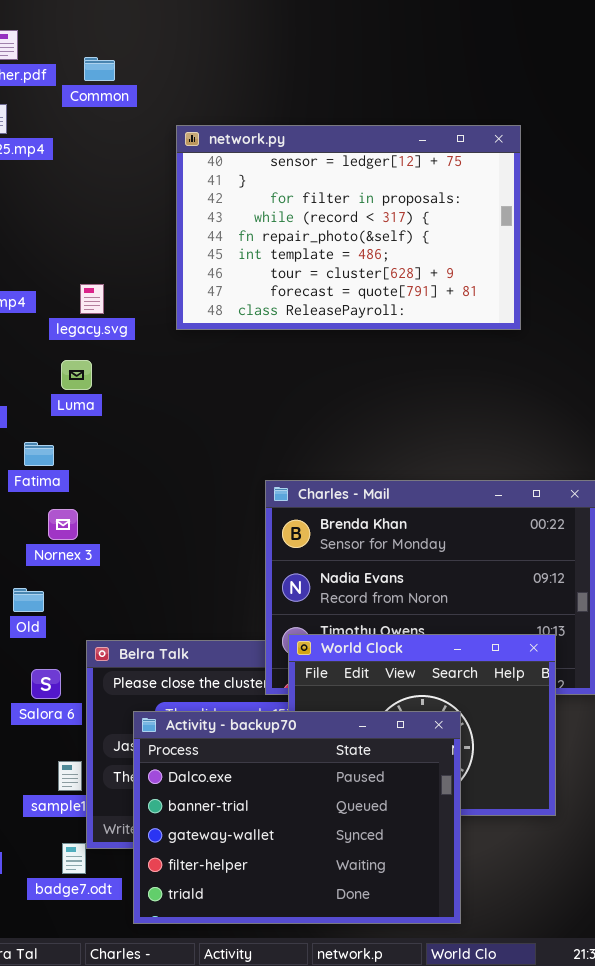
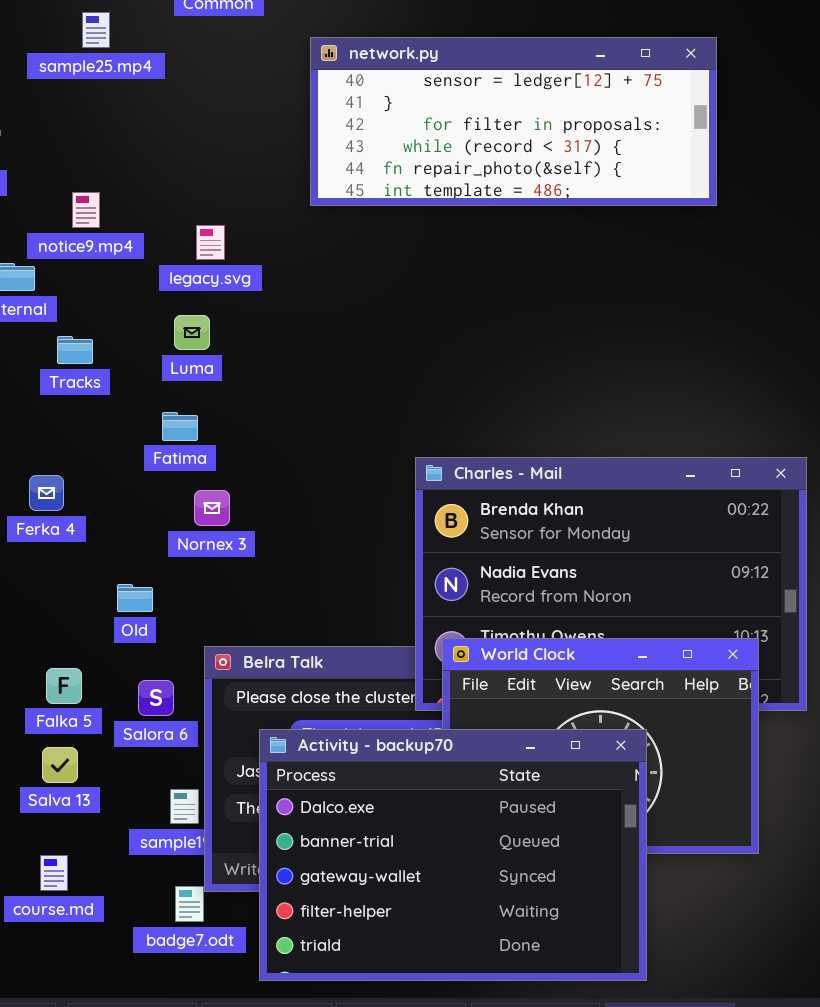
network.py: [176,125,521,330] -> [310,37,717,206], resized
Fatima: [24,442,54,466] -> [162,412,198,441], moved
Nornex 3: [48,509,78,540] -> [194,490,230,526], moved

